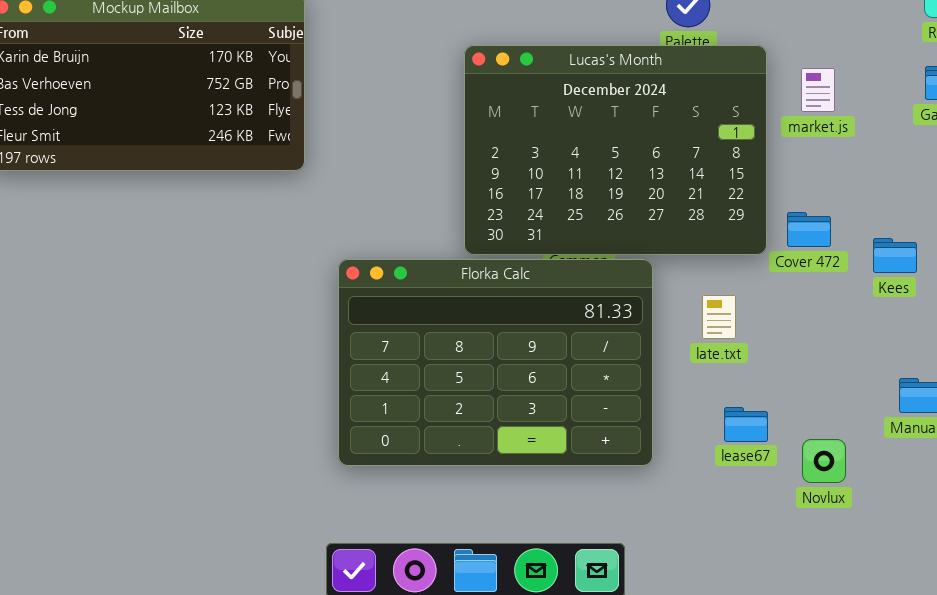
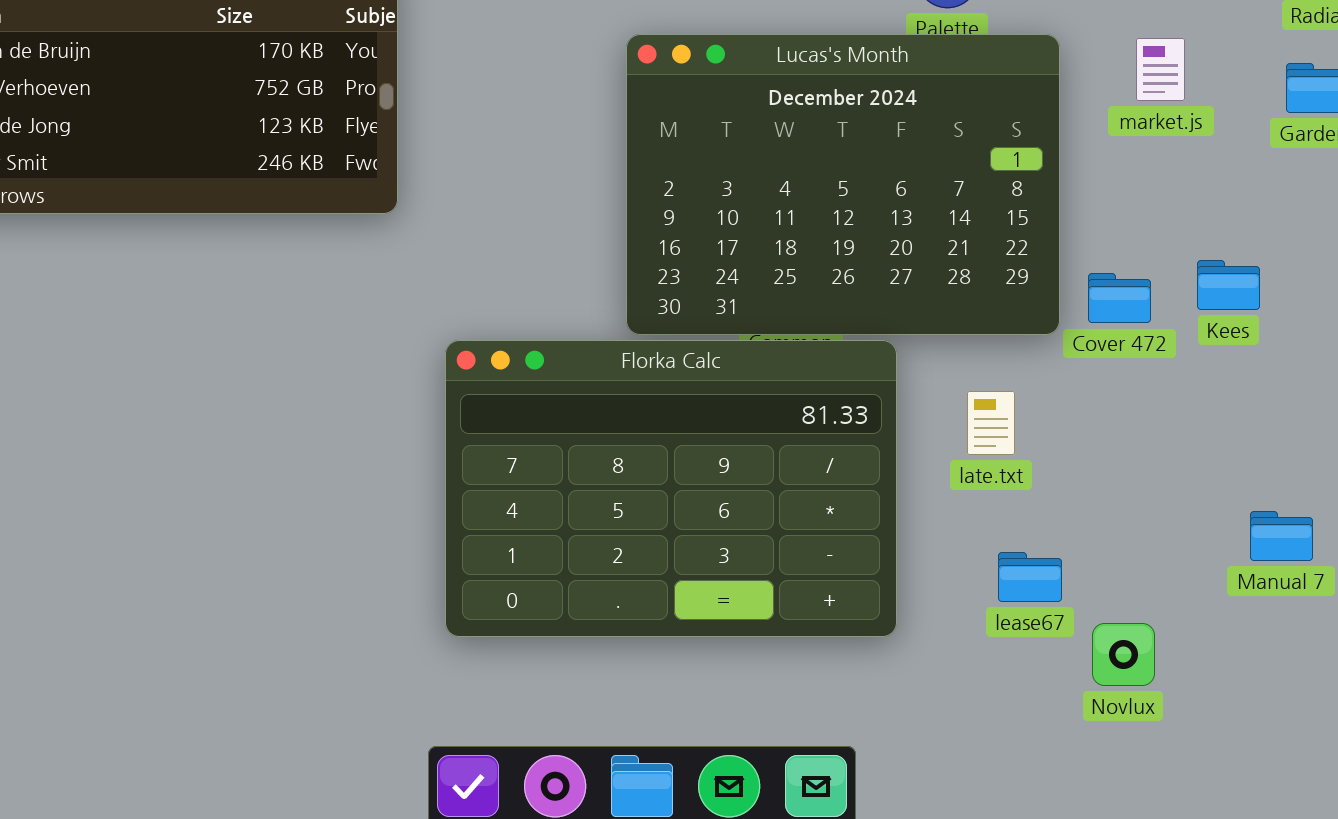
market.js: [801,68,835,112] -> [1136,38,1185,101], moved
Kees: [873,238,917,273] -> [1197,260,1260,310], moved
Novlux: [802,439,846,483] -> [1092,623,1155,686], moved

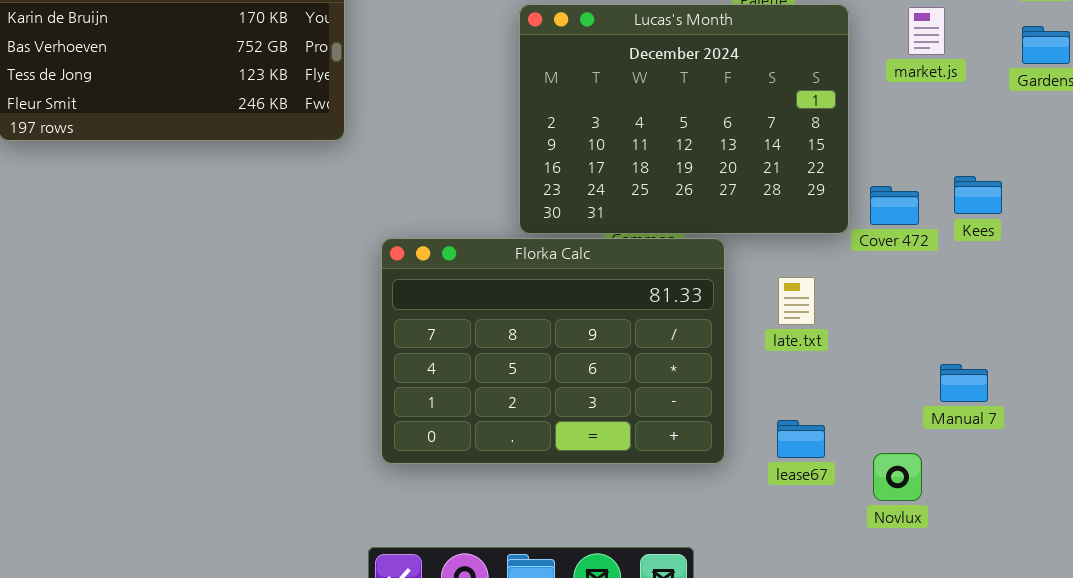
Manual 7: [1250,511,1313,561] -> [940,364,988,402], moved
lease67: [998,552,1062,602] -> [777,420,825,458], moved

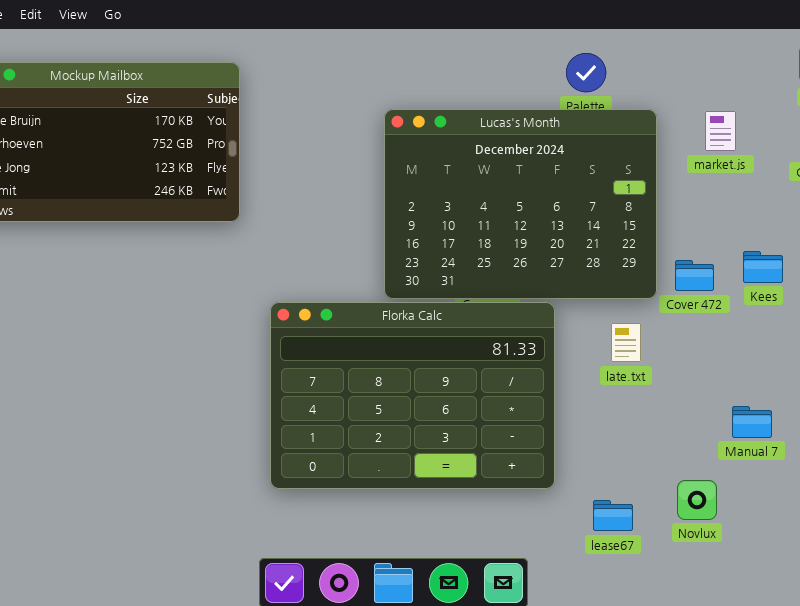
late.txt: [778,277,815,325] -> [611,323,641,362], moved
lease67: [777,420,825,458] -> [593,500,633,531], moved

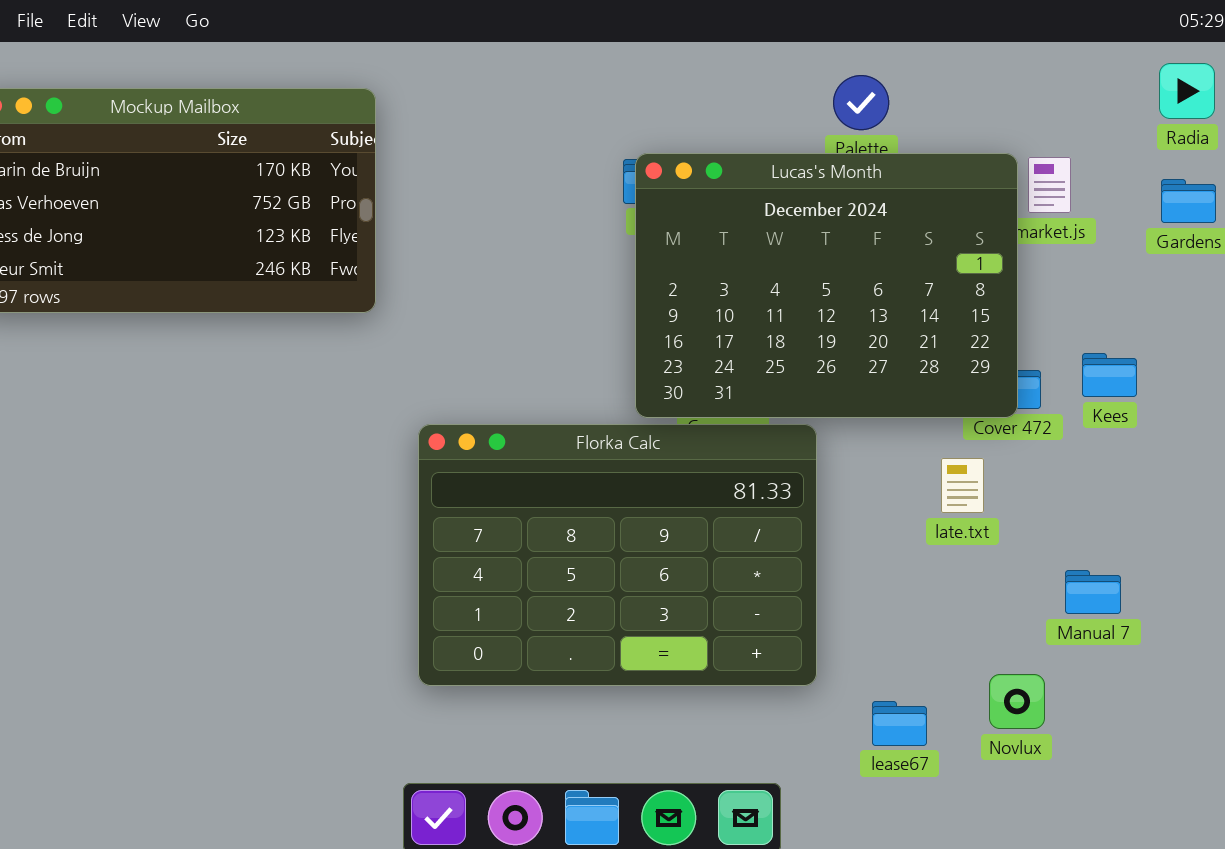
Lucas's Month: [384,109,657,299] -> [635,153,1018,418], moved
late.txt: [611,323,641,362] -> [941,458,984,513], moved

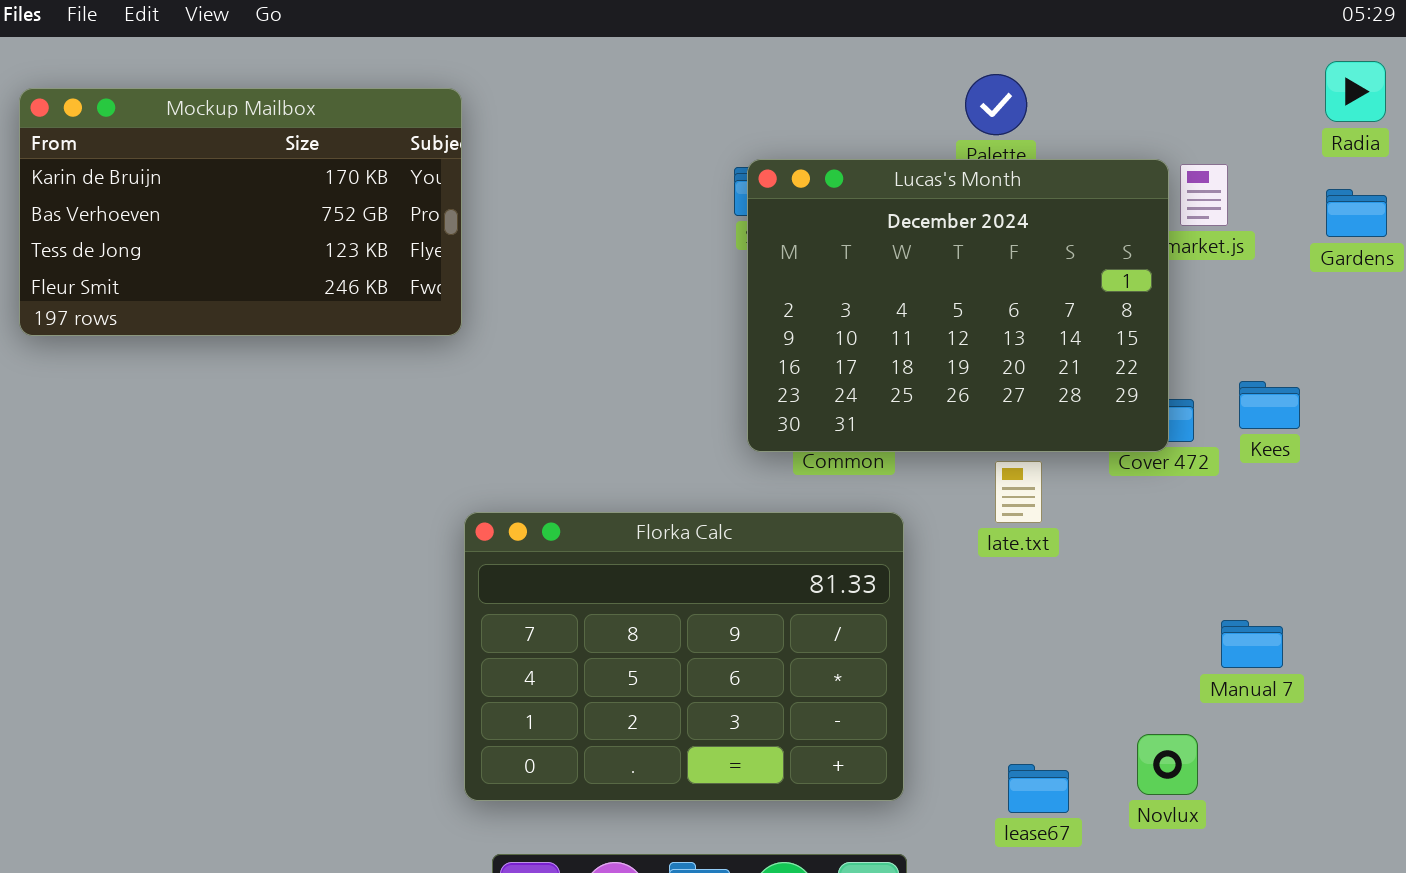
Florka Calc: [418,424,817,686] -> [464,512,904,801], moved
late.txt: [941,458,984,513] -> [995,461,1042,523], moved

